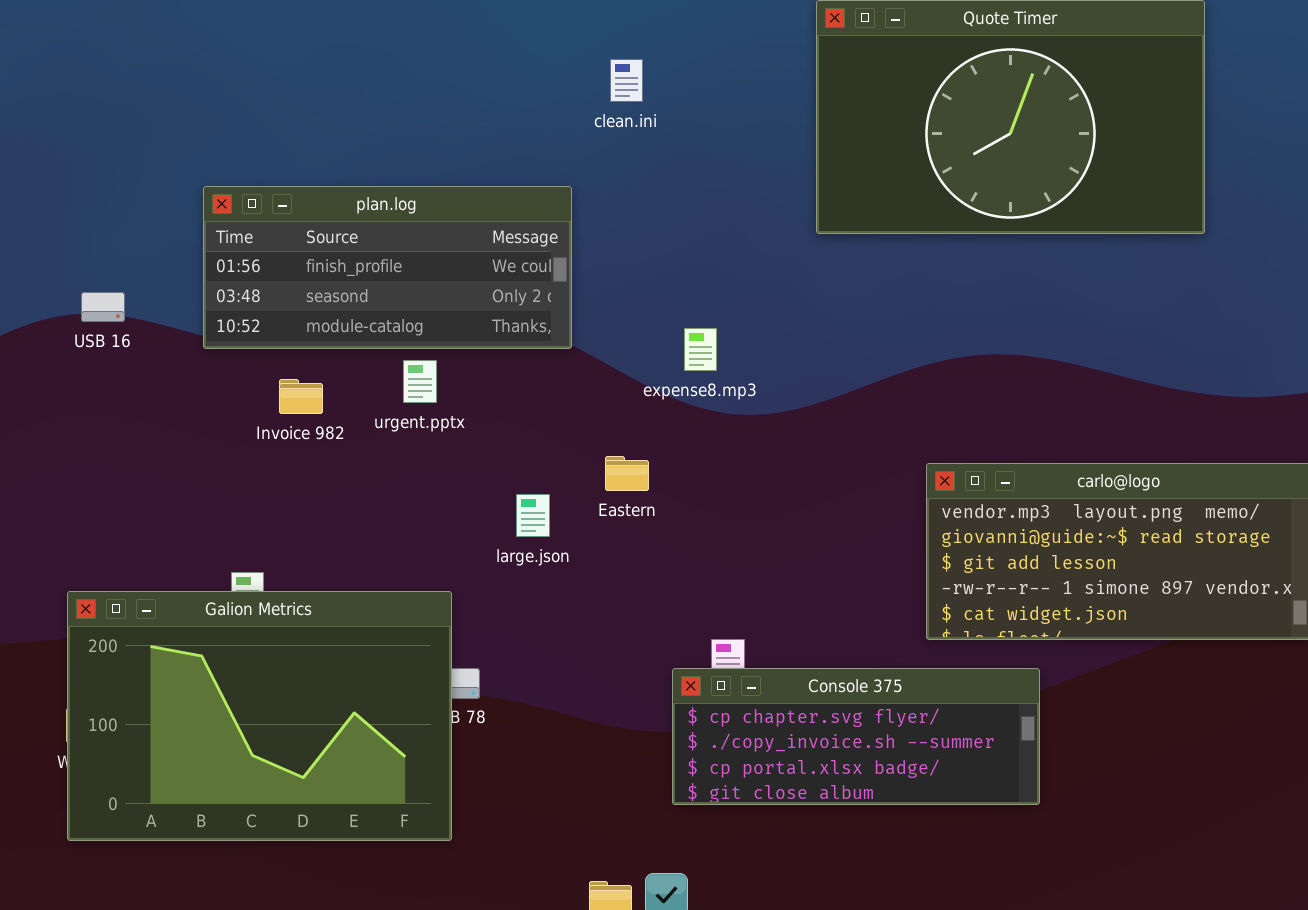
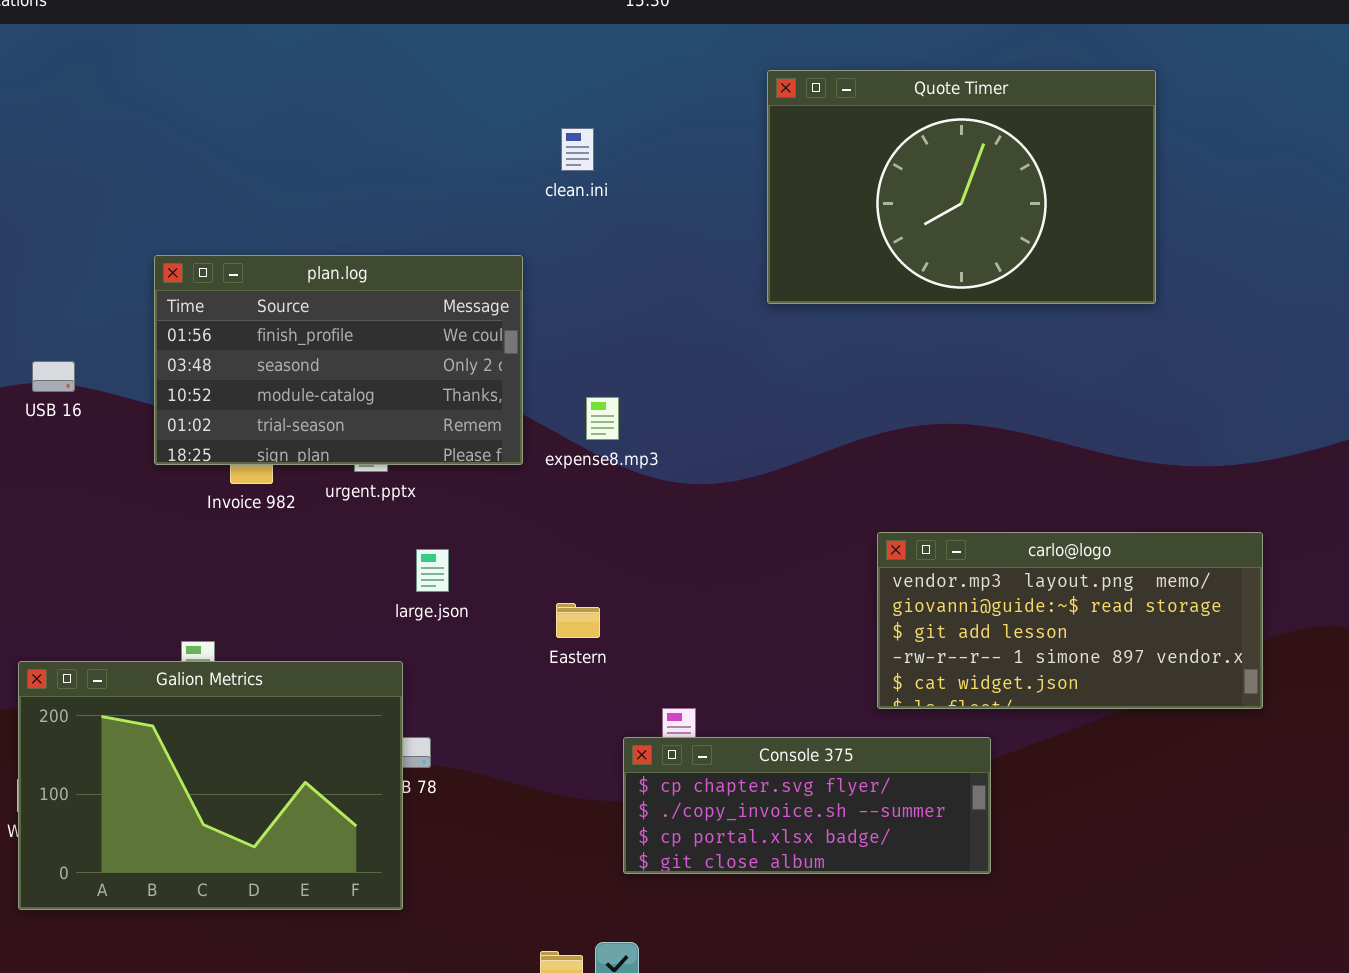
plan.log: [203,186,572,349] -> [154,255,523,465], resized
expense8.mp3: [684,328,717,371] -> [586,397,619,440], moved
Eastern: [605,456,649,491] -> [556,603,600,638], moved
large.json: [516,494,550,537] -> [416,549,449,592], moved

